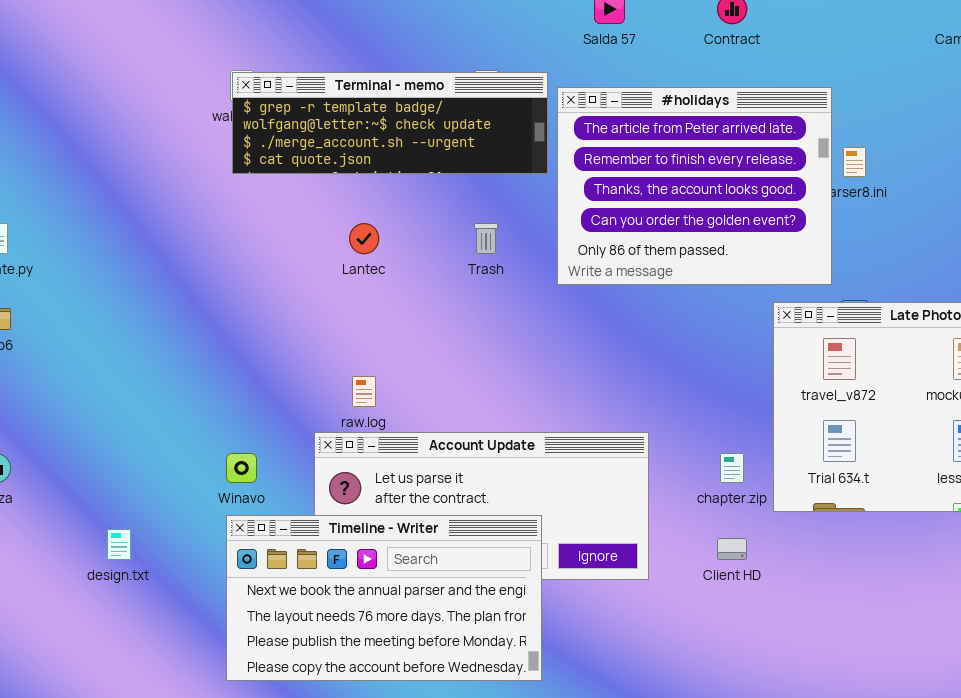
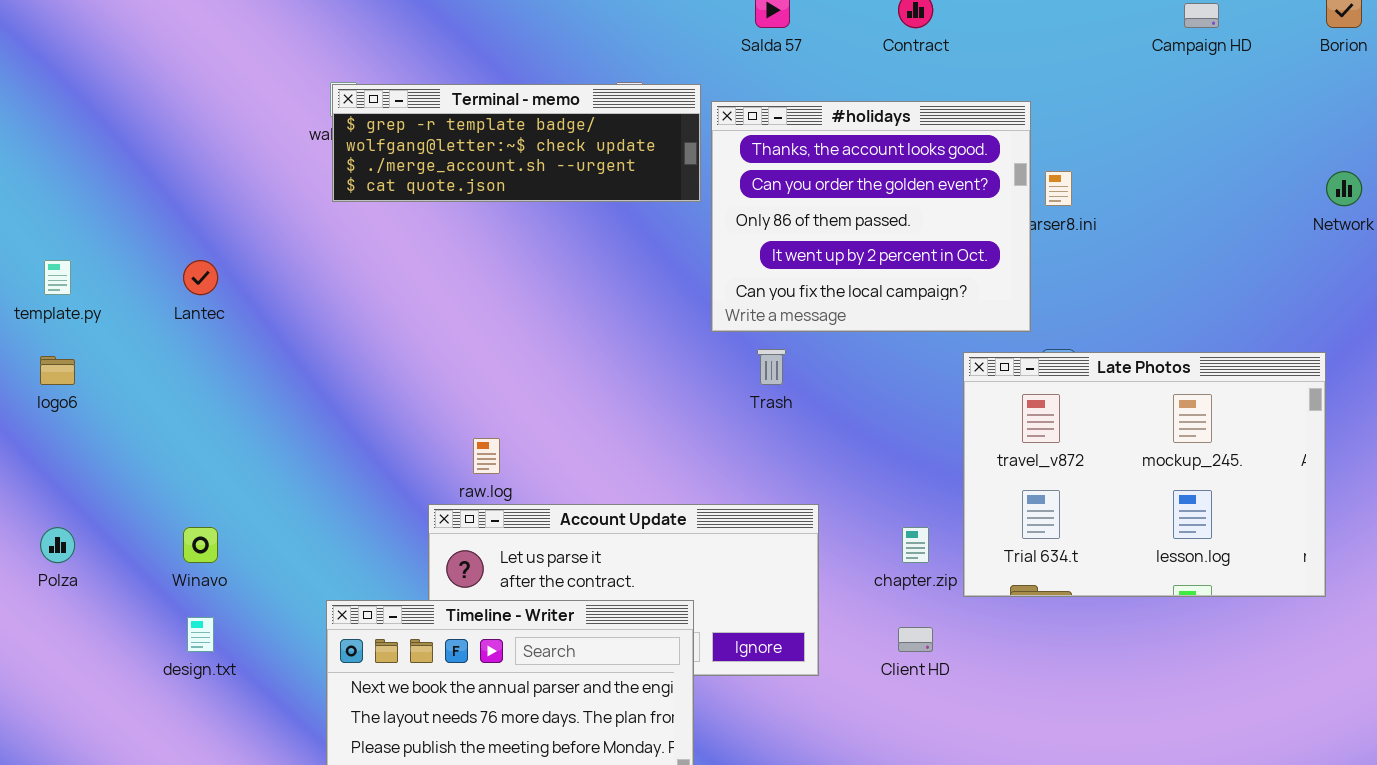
#holidays: [557,87,832,285] -> [711,101,1031,332], scrolled down 2 rows
Lantec: [349,223,379,254] -> [183,260,218,295], moved
Trash: [474,223,498,254] -> [757,349,786,385], moved
Winavo: [226,453,257,483] -> [183,527,218,563], moved

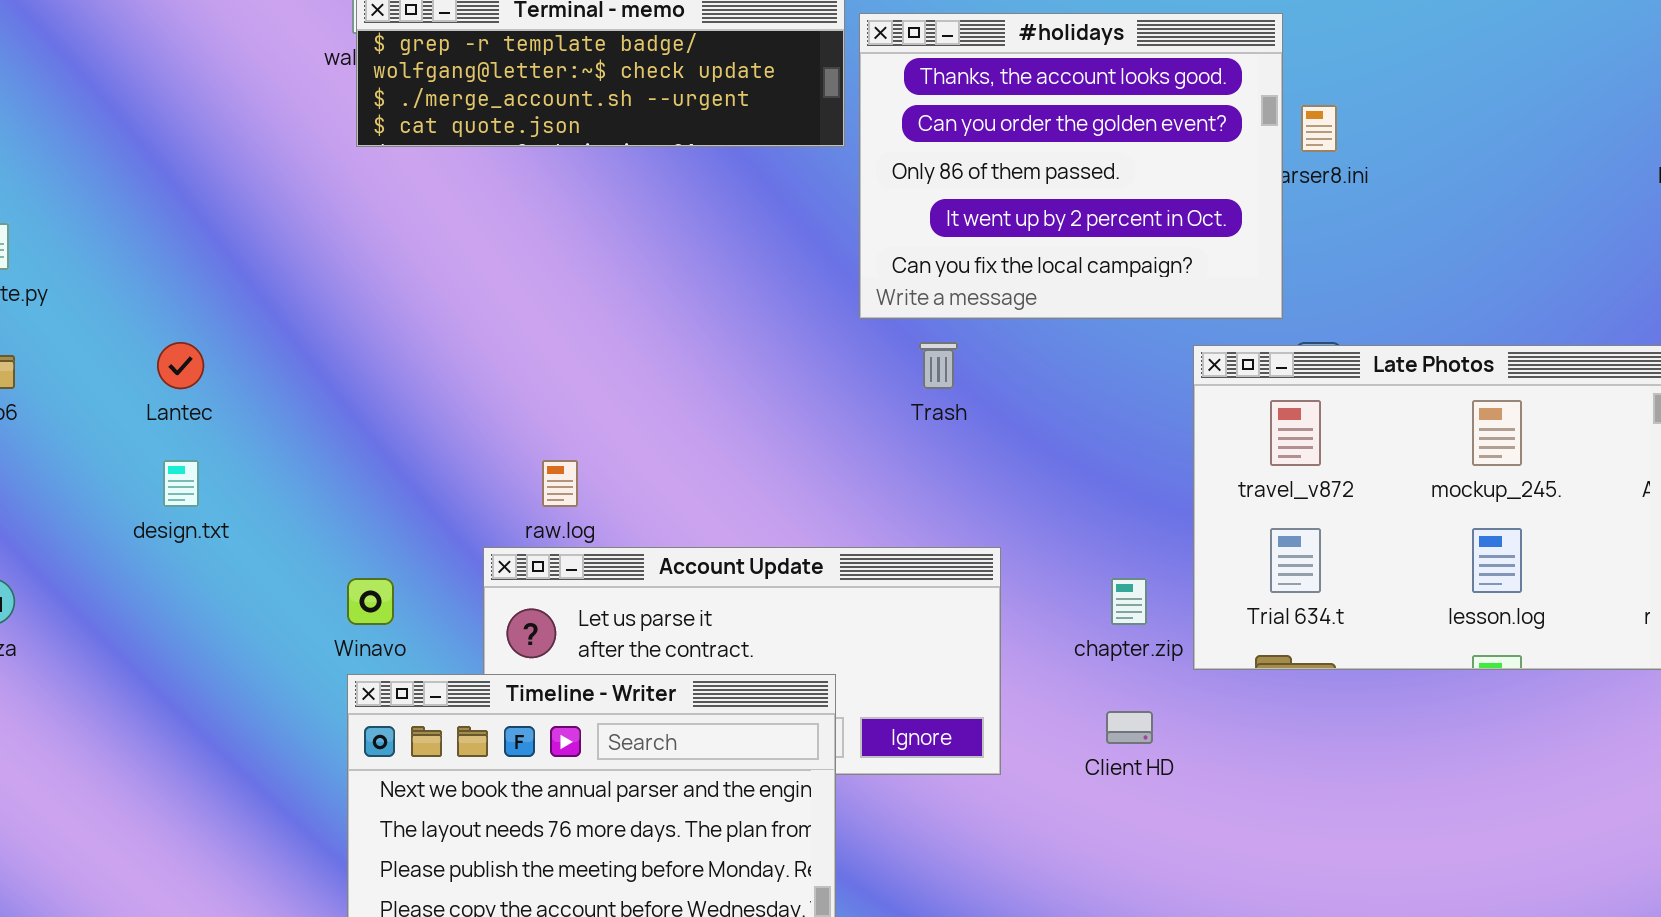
Lantec: [183,260,218,295] -> [157,342,204,389], moved
Winavo: [183,527,218,563] -> [347,578,394,625], moved
design.txt: [187,617,214,652] -> [163,460,199,507], moved

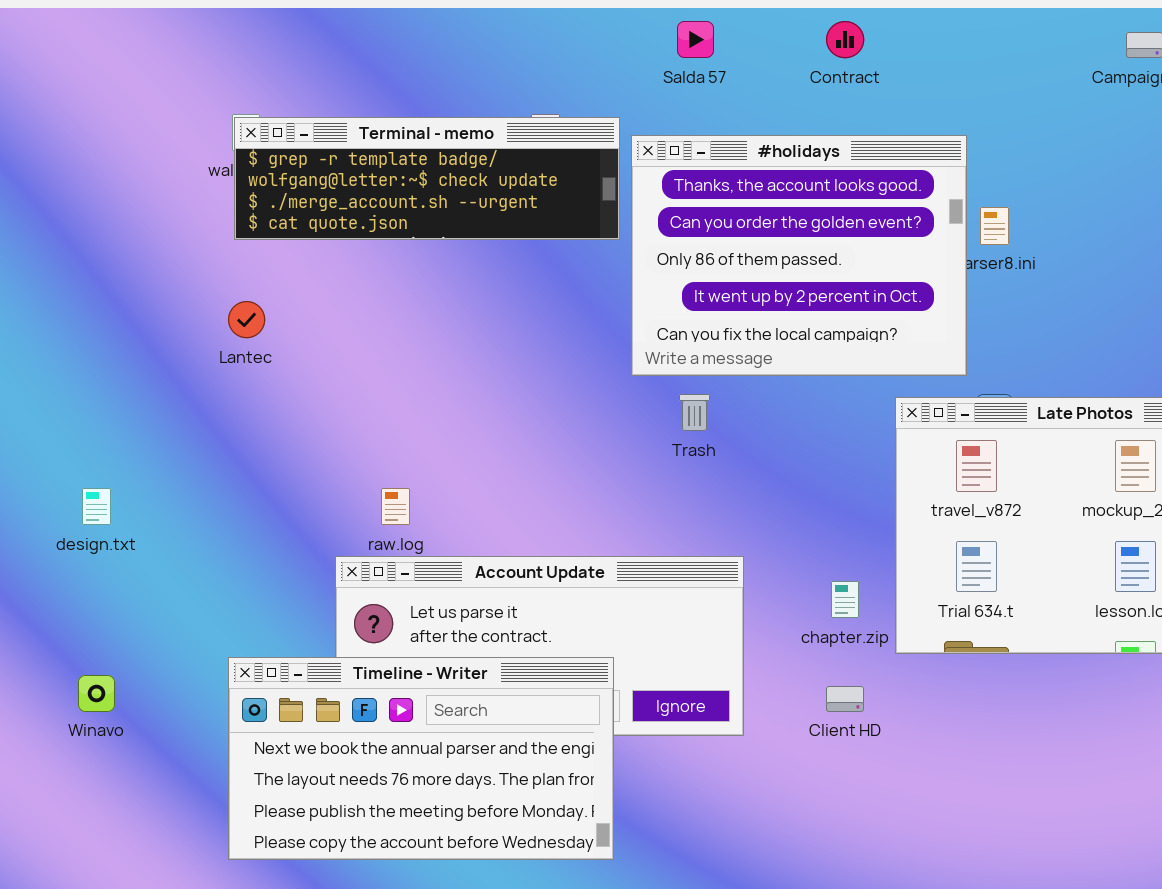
Lantec: [157,342,204,389] -> [228,301,265,338], moved
Winavo: [347,578,394,625] -> [78,675,115,712], moved

